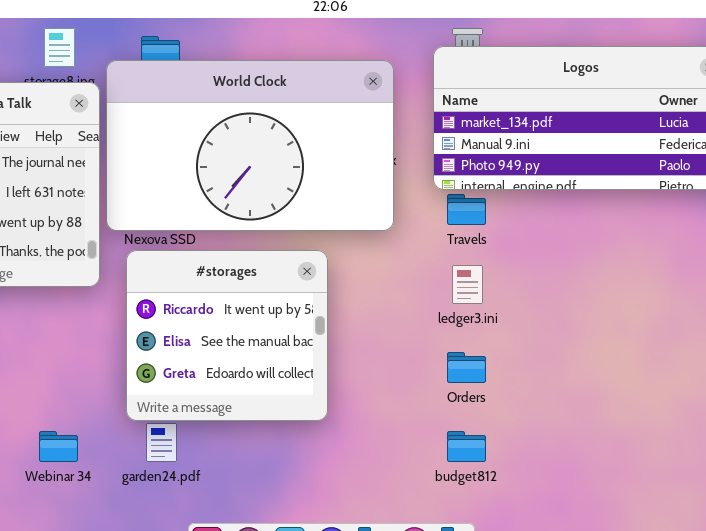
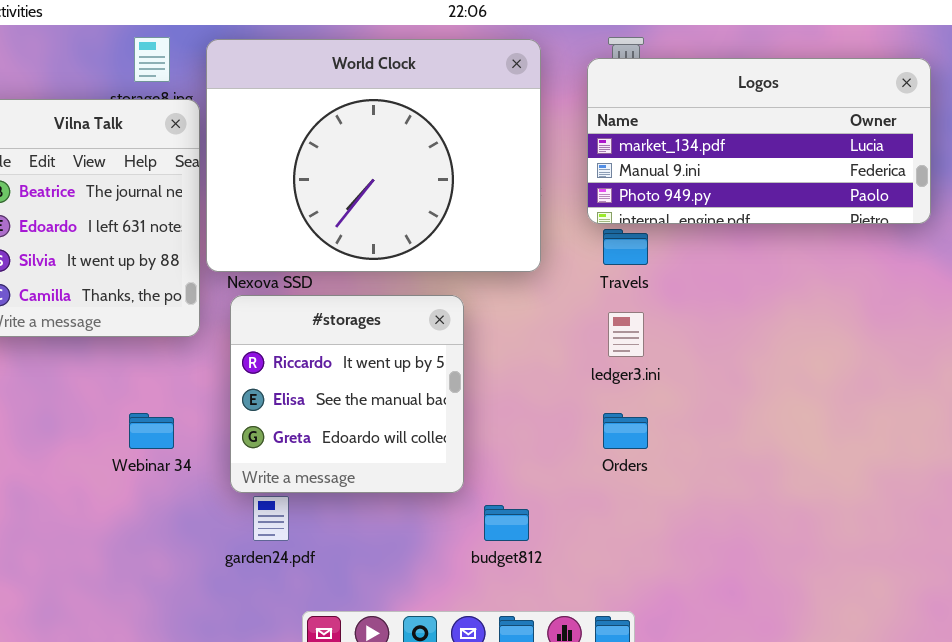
World Clock: [106,60,394,231] -> [206,39,541,272], resized
Webinar 34: [39,431,78,462] -> [129,413,174,449], moved
budget812: [447,431,486,462] -> [484,505,529,541], moved

